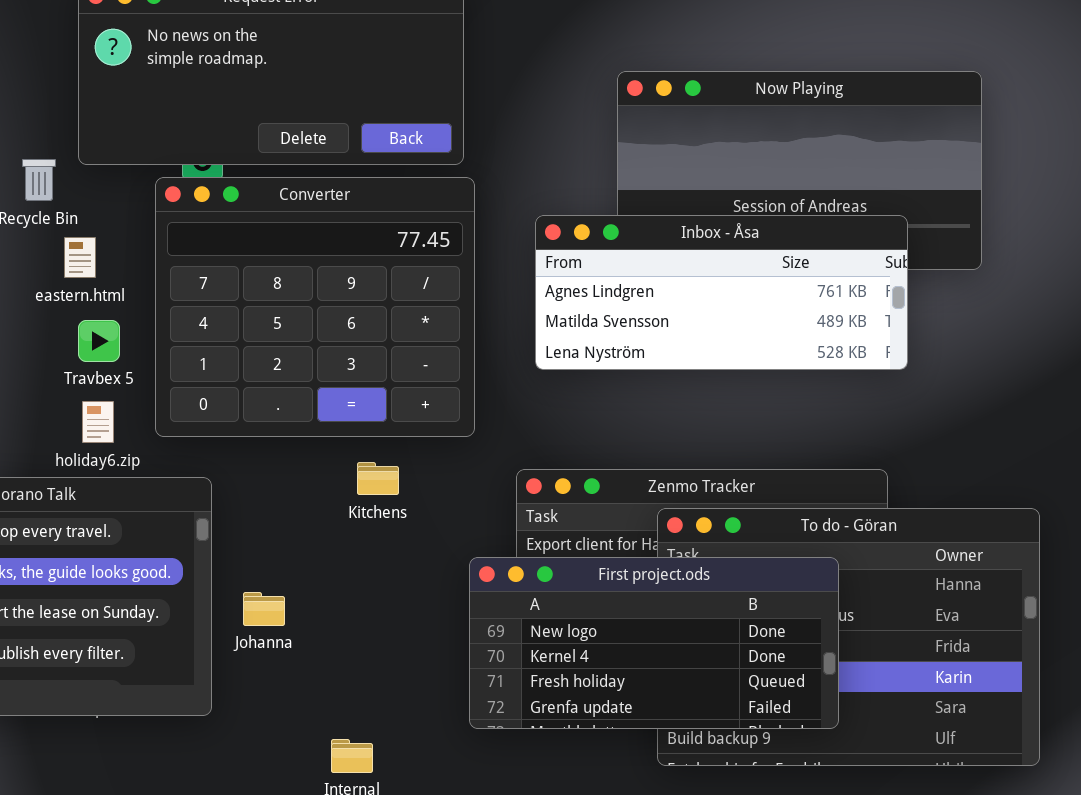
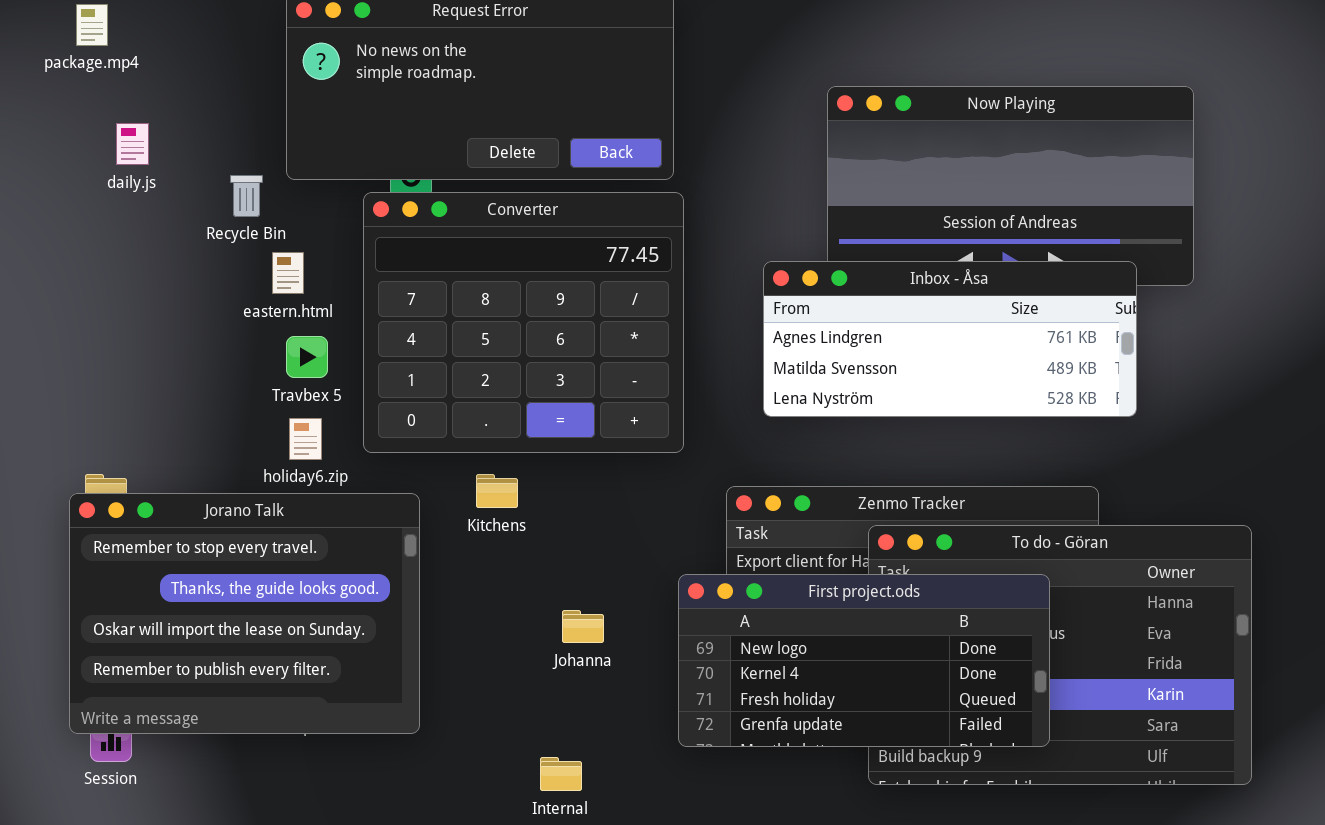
Inbox - Åsa: [535,215,908,370] -> [763,261,1137,417], moved
Kitchens: [357,462,399,495] -> [476,474,518,508], moved
Johanna: [243,592,285,626] -> [562,610,604,643], moved

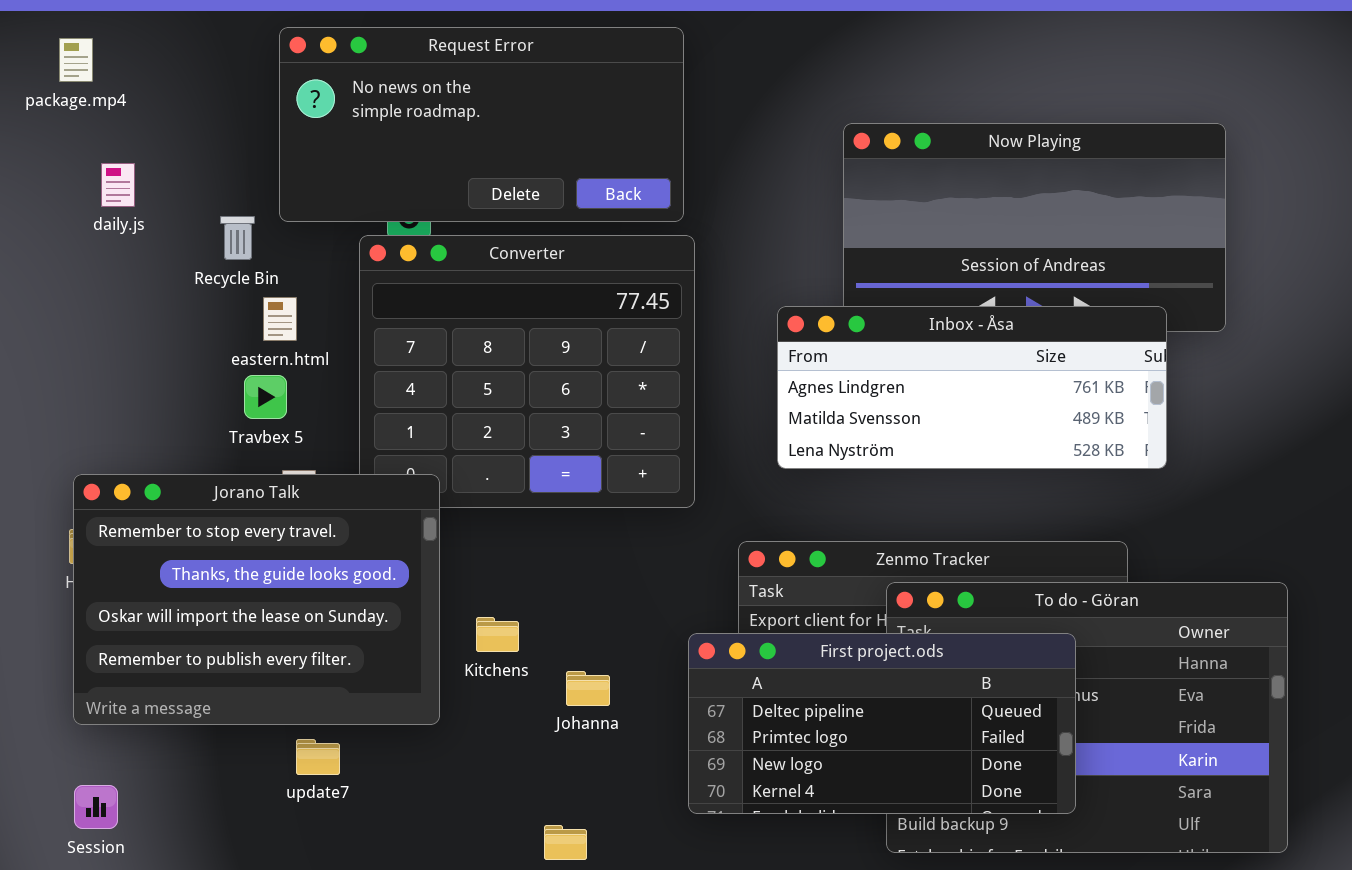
Travbex 5: [286,336,328,378] -> [244,375,287,419], moved
Kitchens: [476,474,518,508] -> [476,617,519,652], moved
Jorano Talk: [69,493,420,734] -> [73,474,440,725], moved
First project.ods: [678,574,1050,747] -> [688,633,1076,814], scrolled up 2 rows

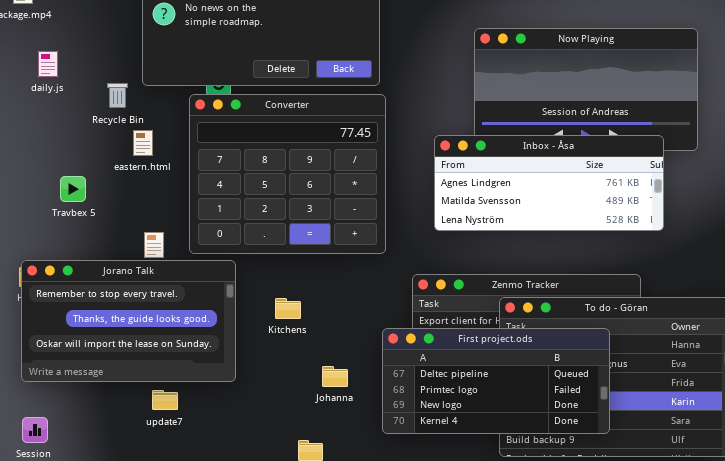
Travbex 5: [244,375,287,419] -> [60,176,86,202], moved
Jorano Talk: [73,474,440,725] -> [21,260,236,382], resized
Kitchens: [476,617,519,652] -> [275,298,301,319], moved
Johanna: [566,671,610,706] -> [322,366,348,387], moved

